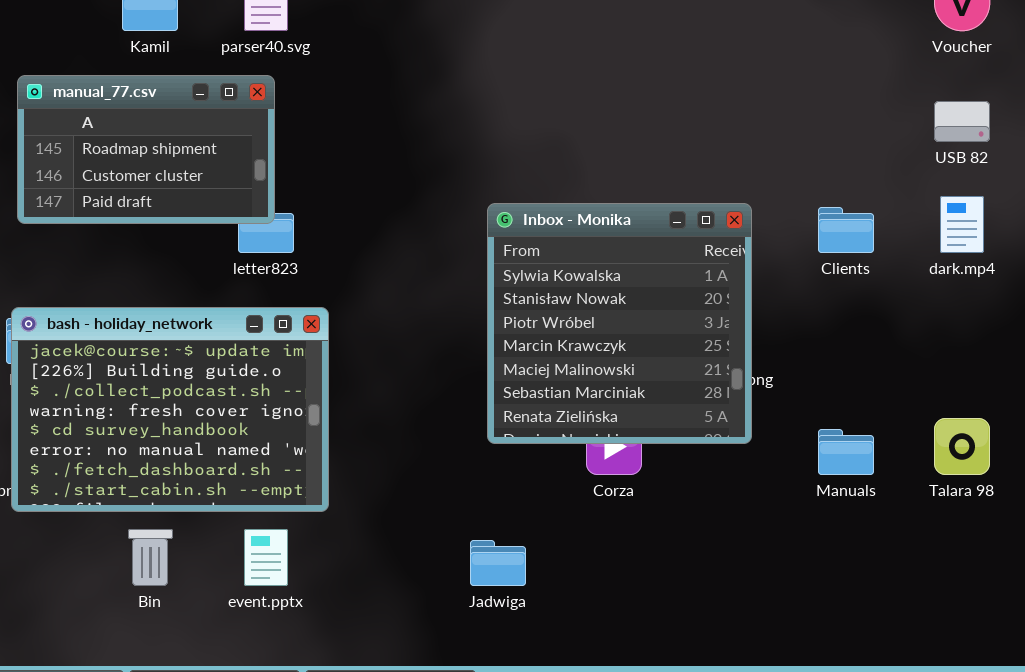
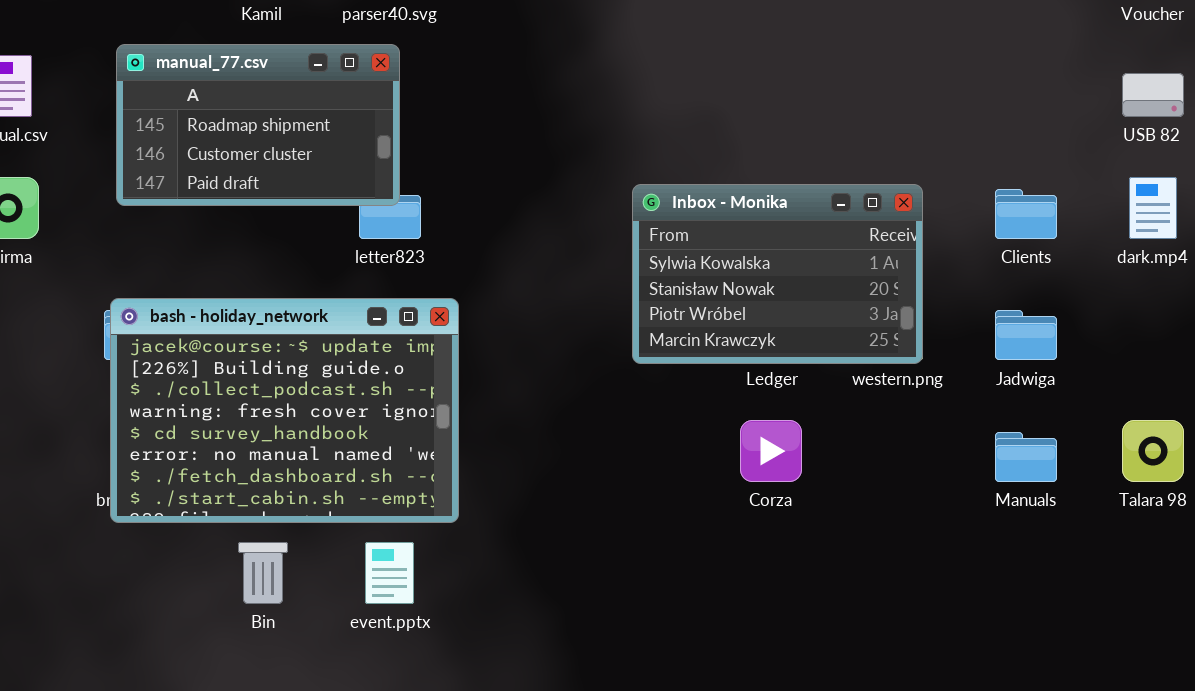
Inbox - Monika: [487,203,752,444] -> [632,184,923,364], resized
Jadwiga: [470,540,526,586] -> [995,310,1057,360], moved

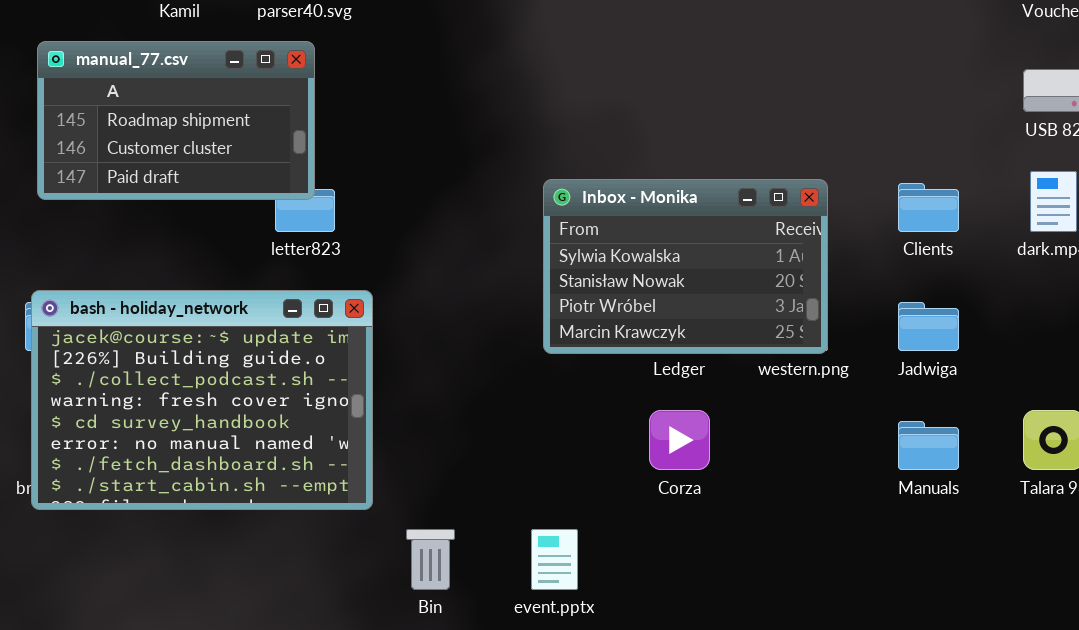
Bin: [238,542,288,604] -> [406,529,455,590], moved
event.pptx: [365,542,414,604] -> [531,529,578,590], moved

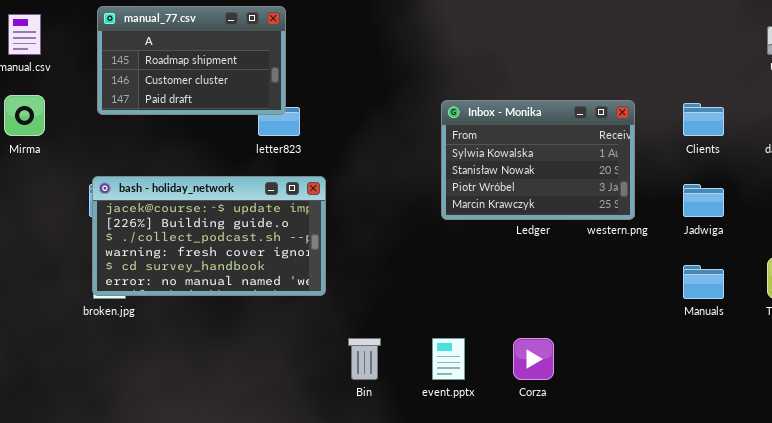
bash - holiday_network: [31,290,373,510] -> [92,176,326,296], resized
Corza: [649,410,710,470] -> [513,338,554,380], moved

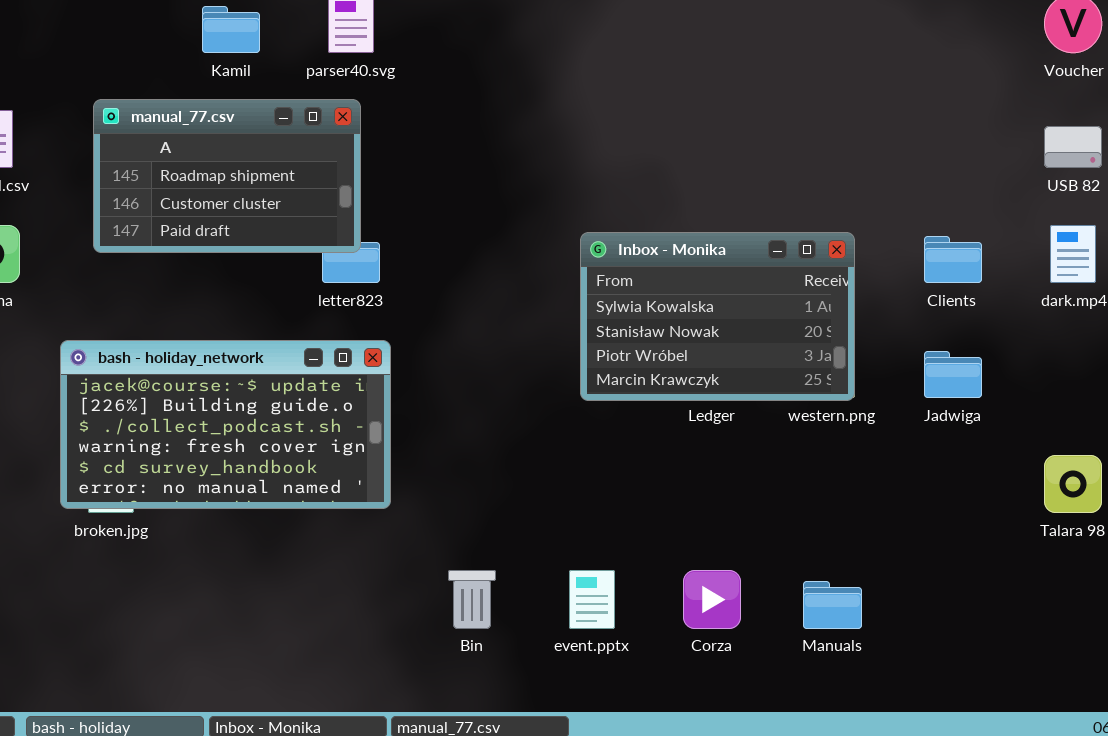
bash - holiday_network: [92,176,326,296] -> [60,340,391,509], moved
Manuals: [683,265,724,299] -> [803,581,862,629], moved

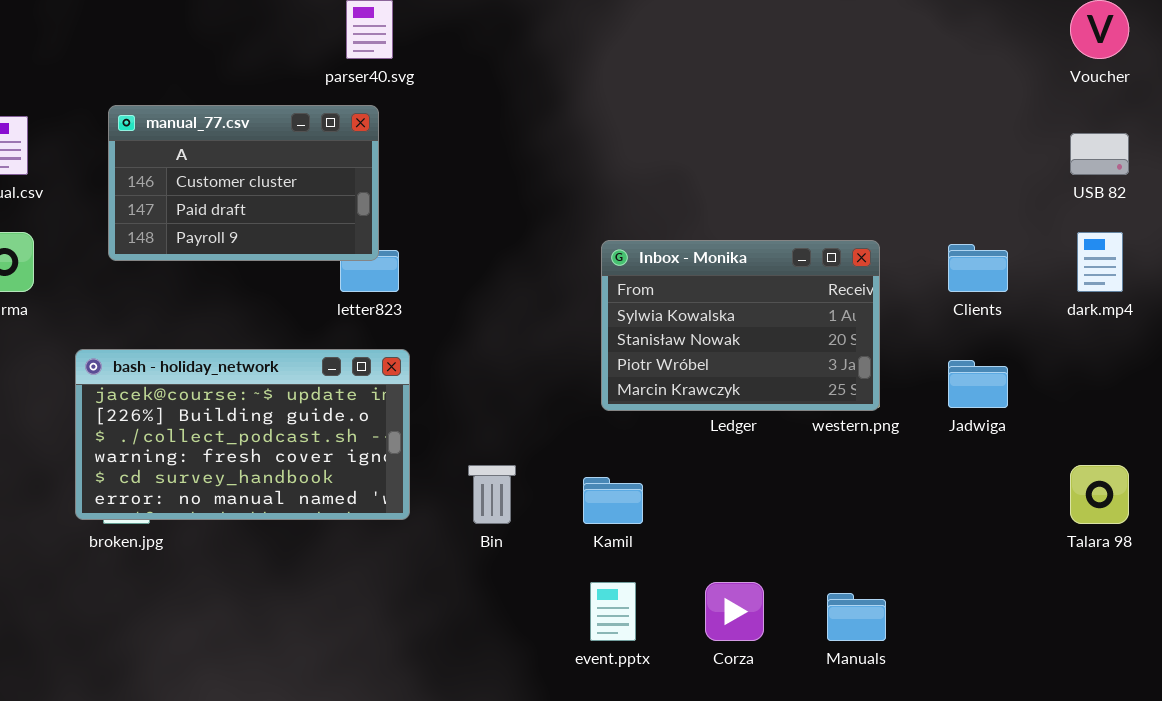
Kamil: [202,6,260,53] -> [583,477,643,524], moved
manual_77.csv: [93,99,361,253] -> [108,105,379,261], scrolled down 1 row
Bin: [448,570,496,629] -> [468,465,516,524], moved

